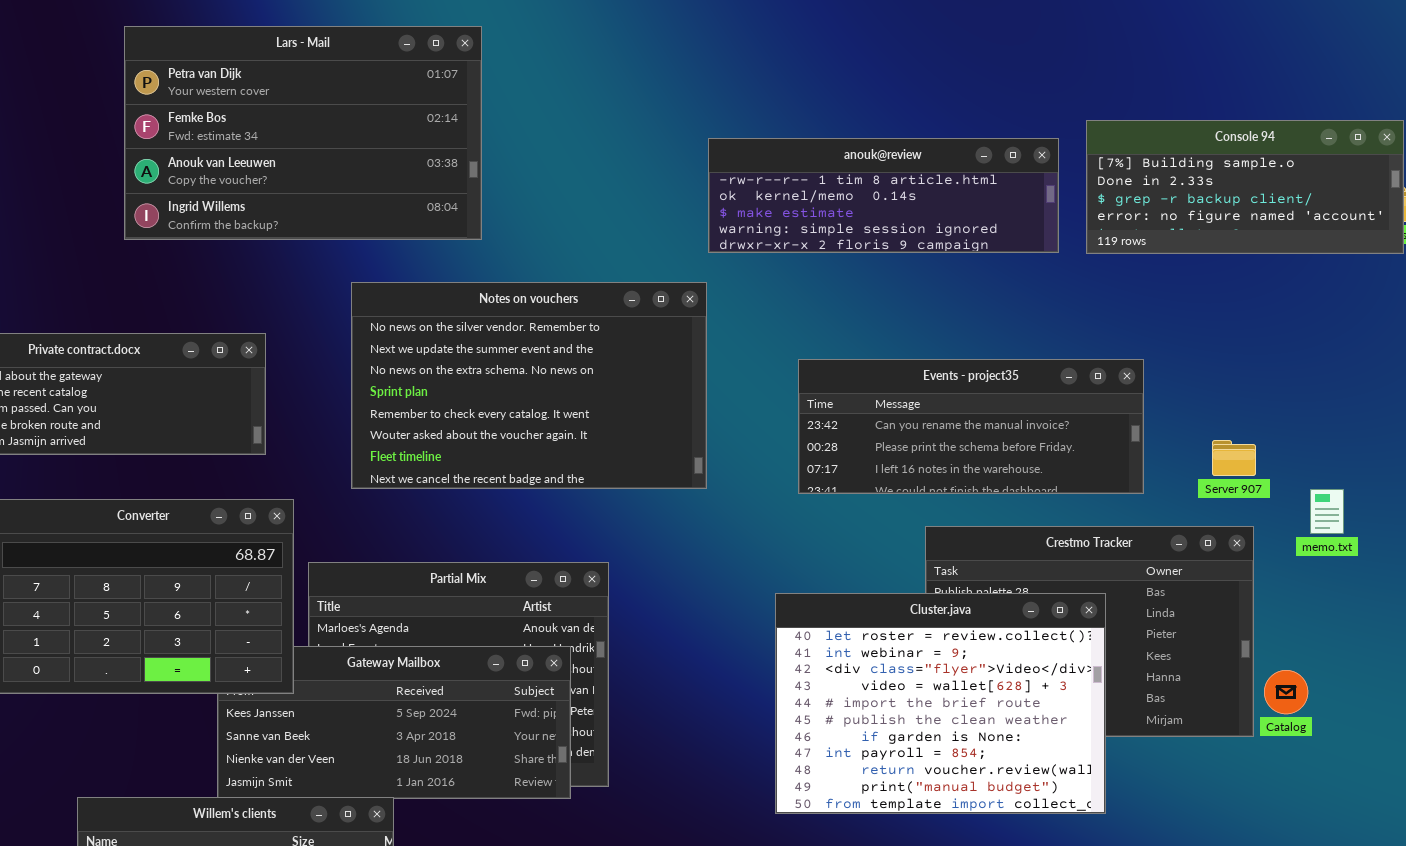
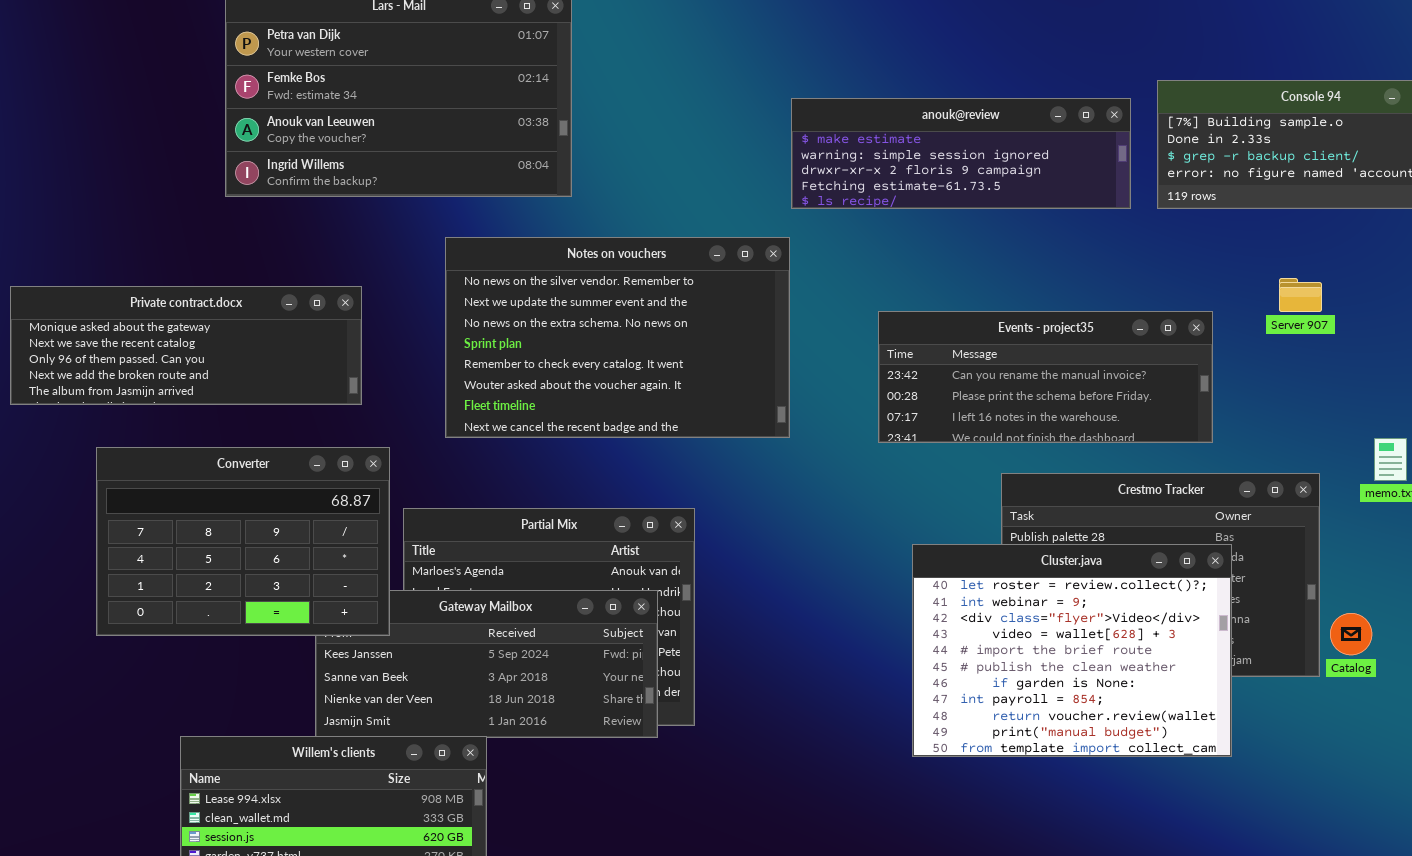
anouk@review: [708,138,1059,253] -> [791,98,1131,209], scrolled down 2 rows
Server 907: [1212,440,1256,476] -> [1279,278,1322,312], moved
Cluster.java: [775,593,1106,814] -> [912,544,1232,757], moved

